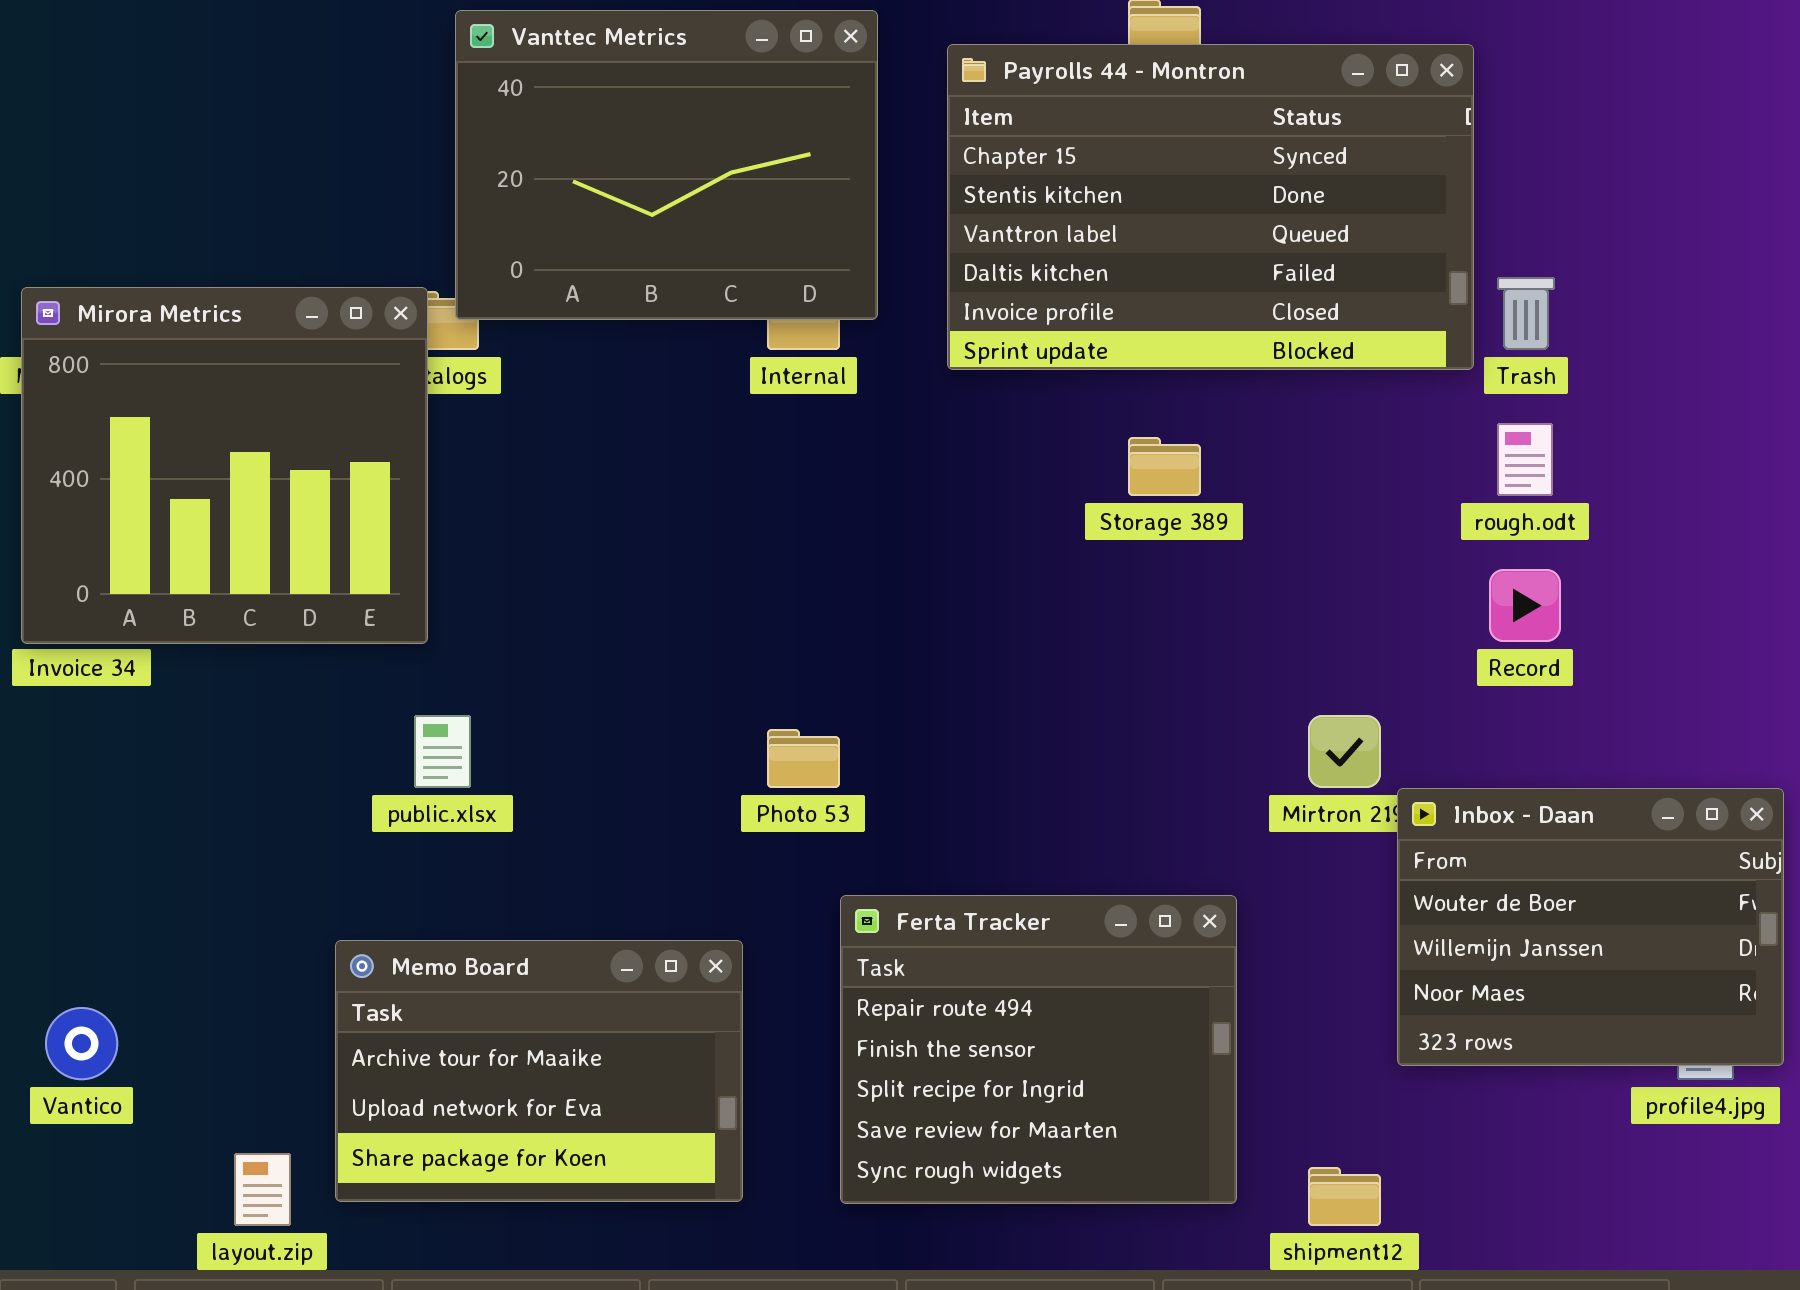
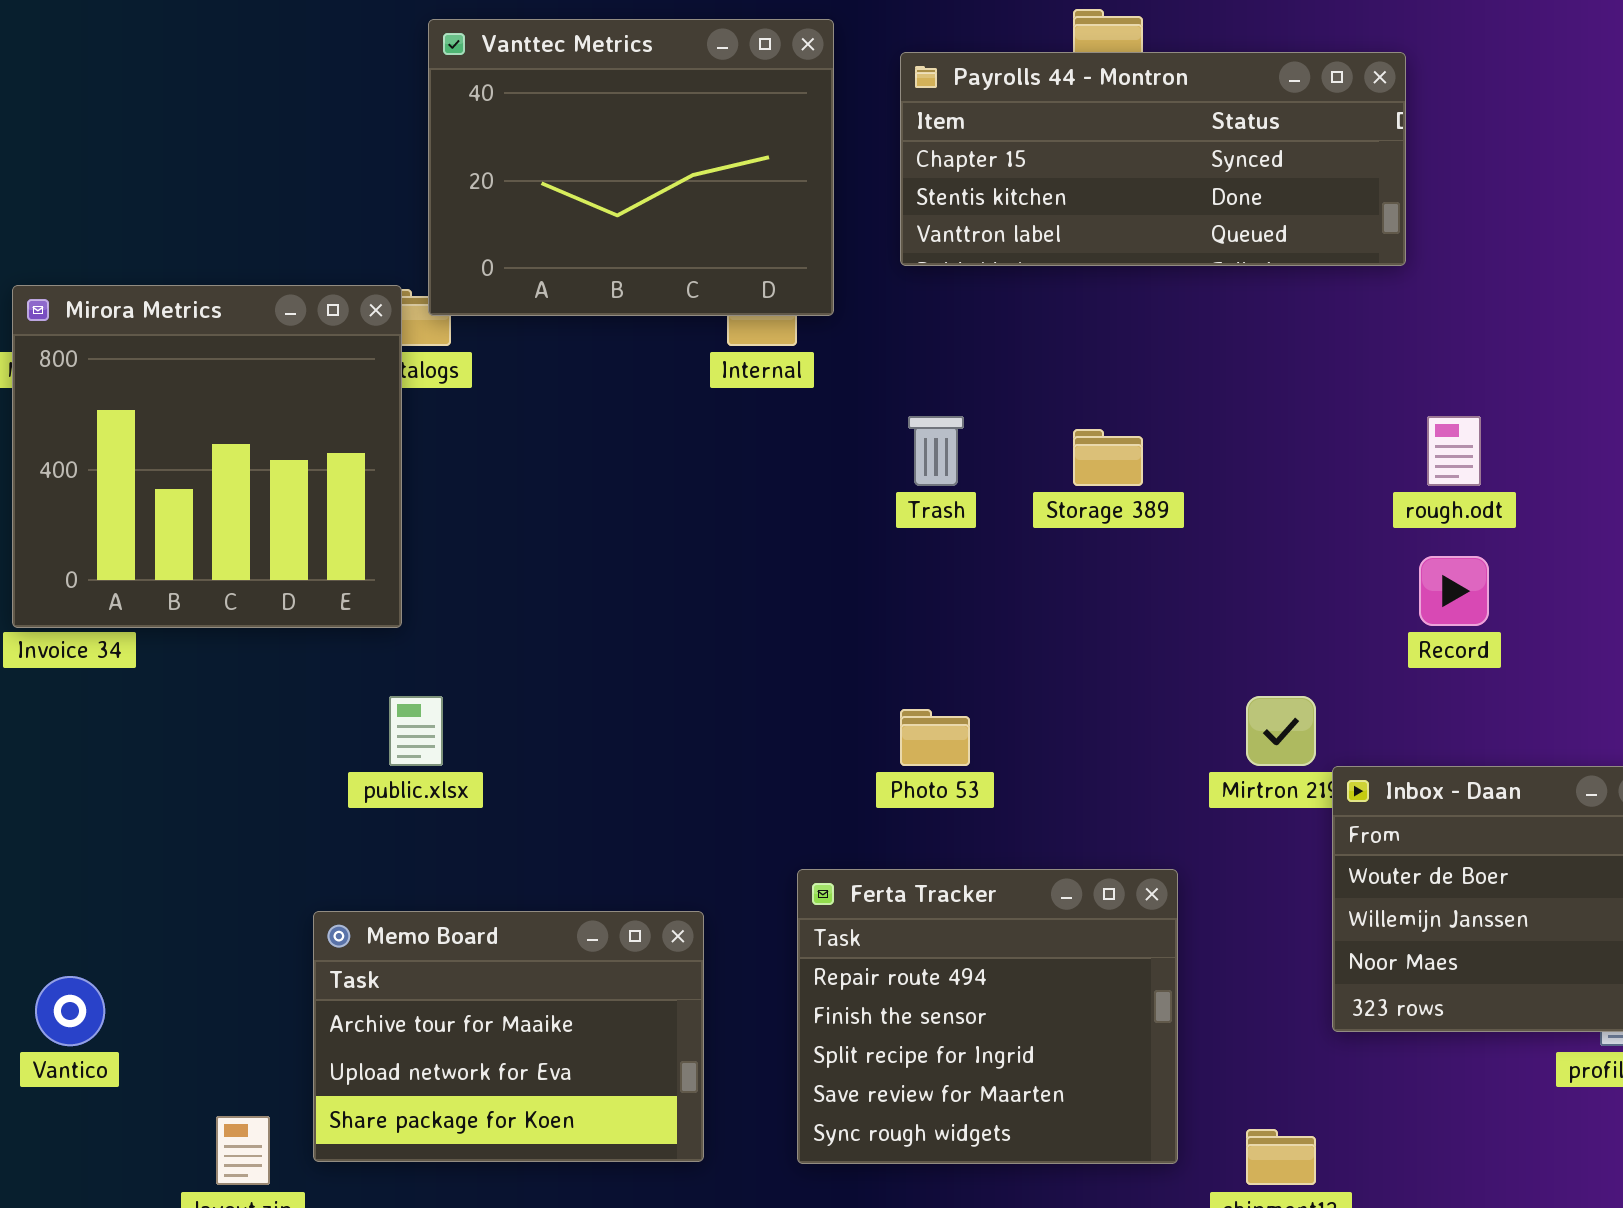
Payrolls 44 - Montron: [947,44,1474,370] -> [900,52,1406,266], resized
Trash: [1497,277,1555,350] -> [908,416,964,486], moved
Photo 53: [767,729,840,788] -> [900,709,970,766], moved

